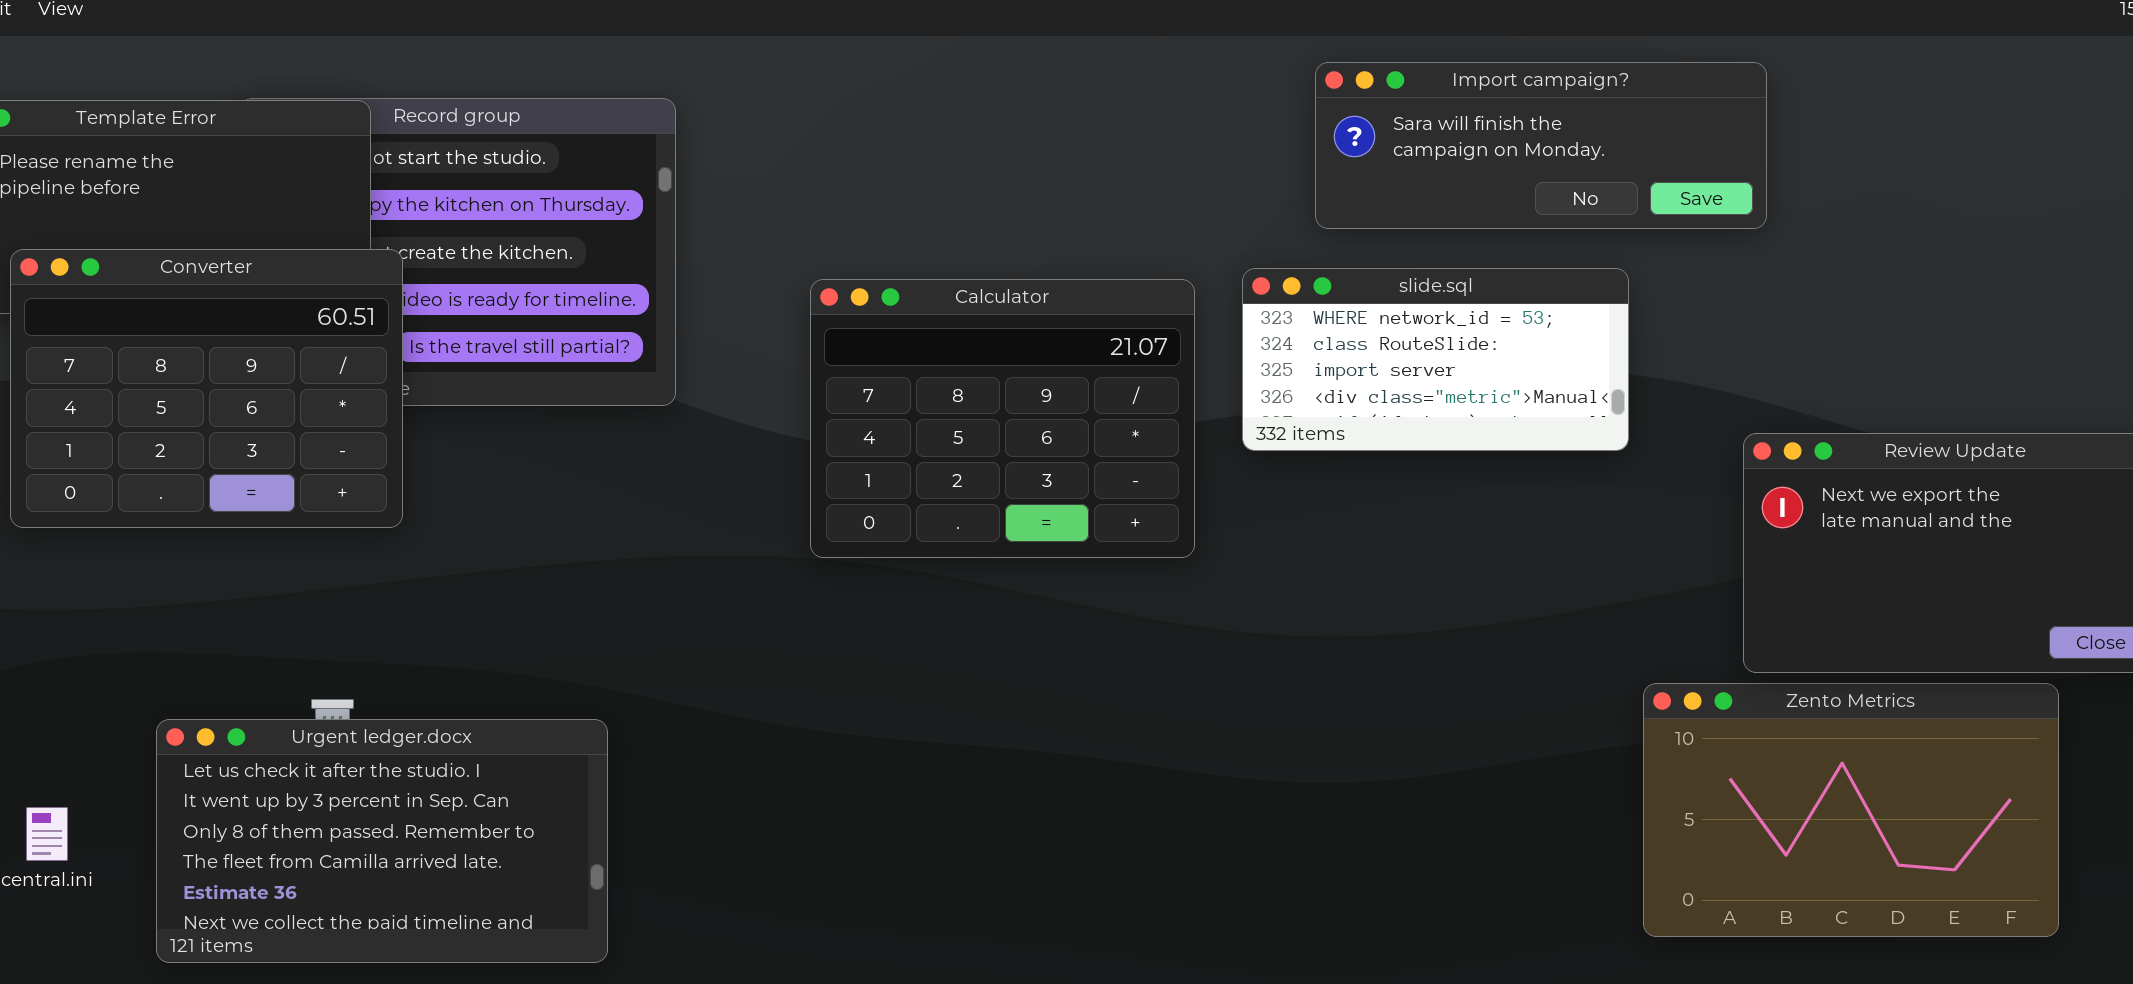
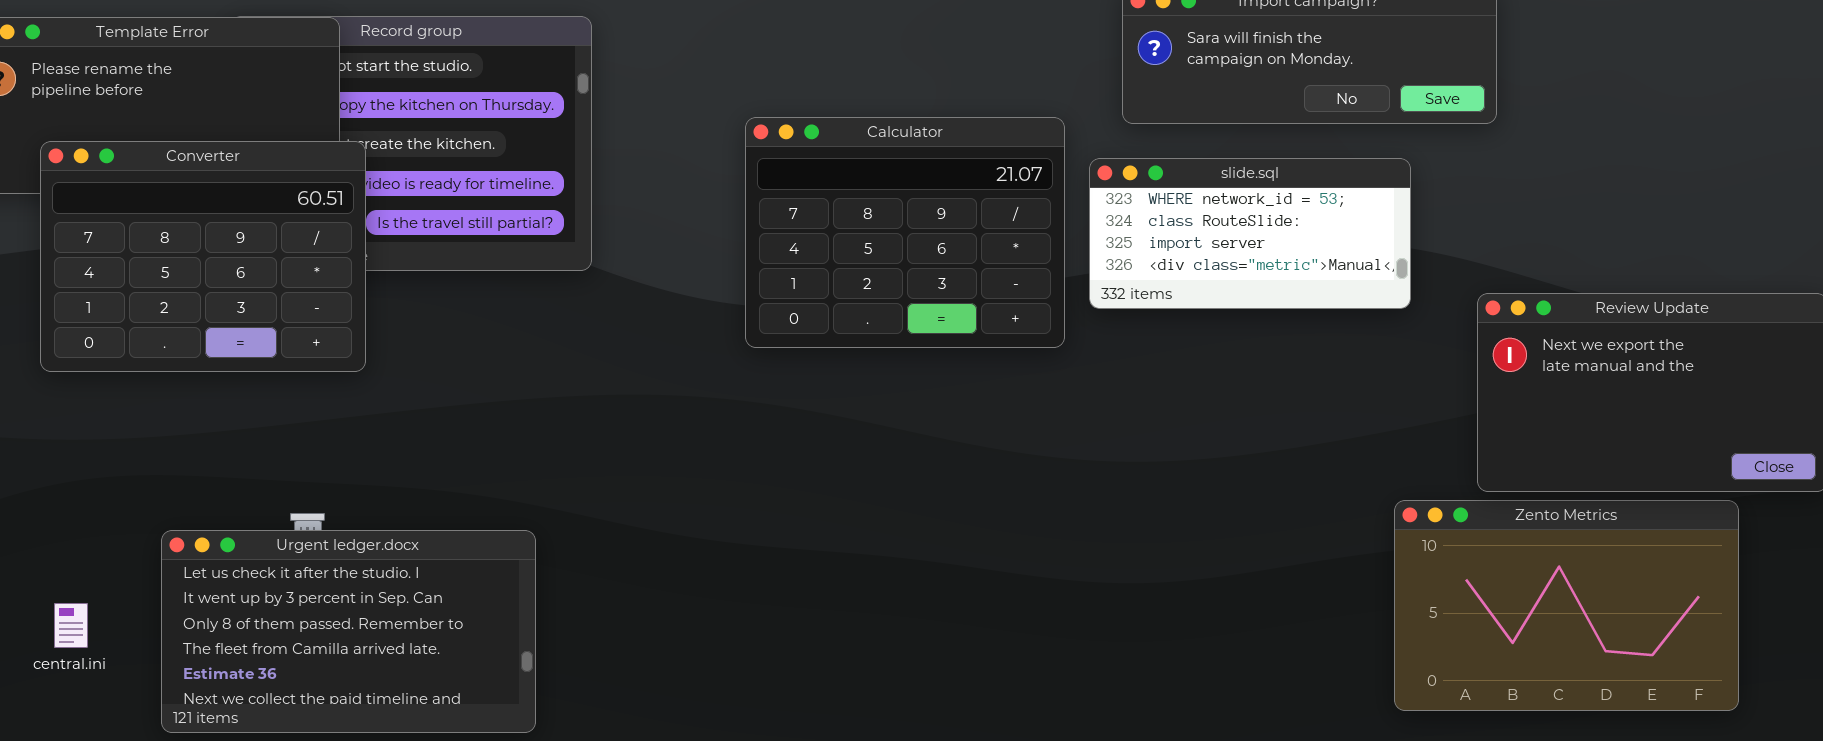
slide.sql: [1242,268,1629,451] -> [1089,158,1411,309], moved
Calculator: [810,279,1195,558] -> [745,117,1065,348], moved

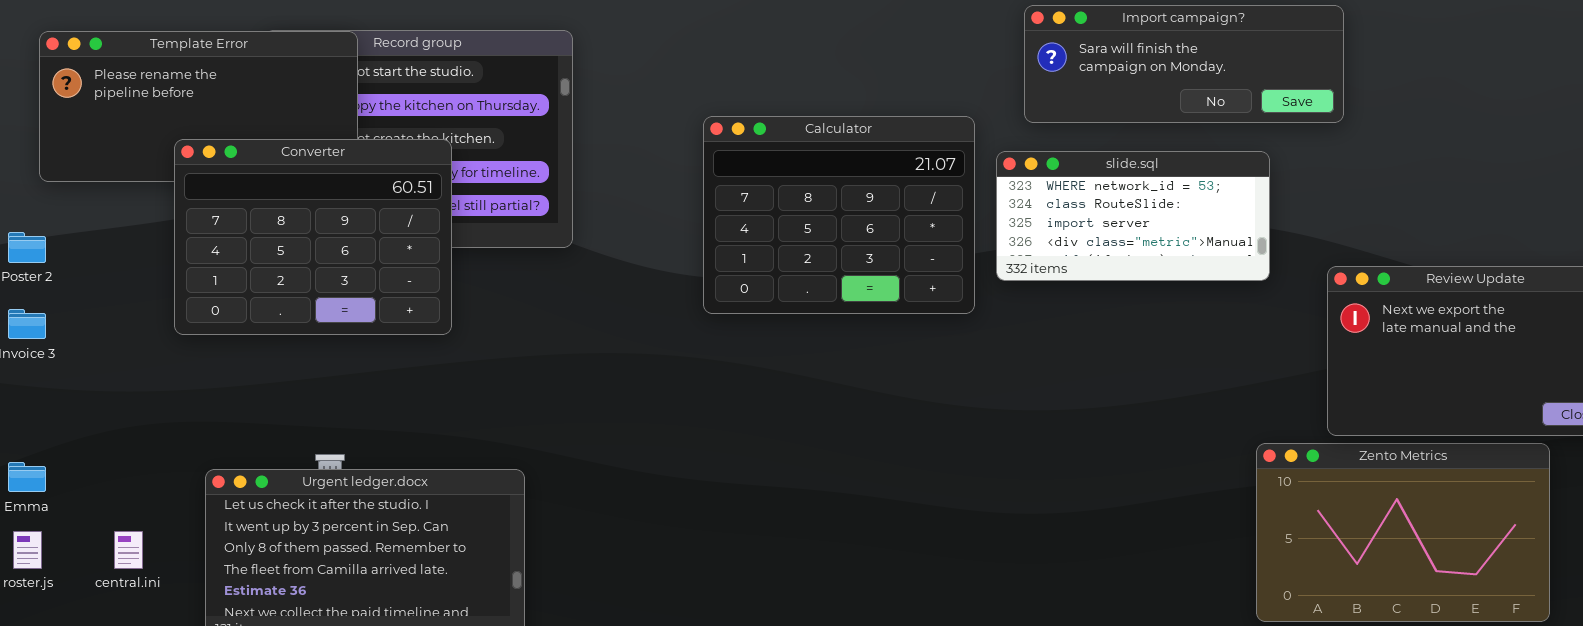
Converter: [40,141,366,372] -> [174,139,452,335], moved

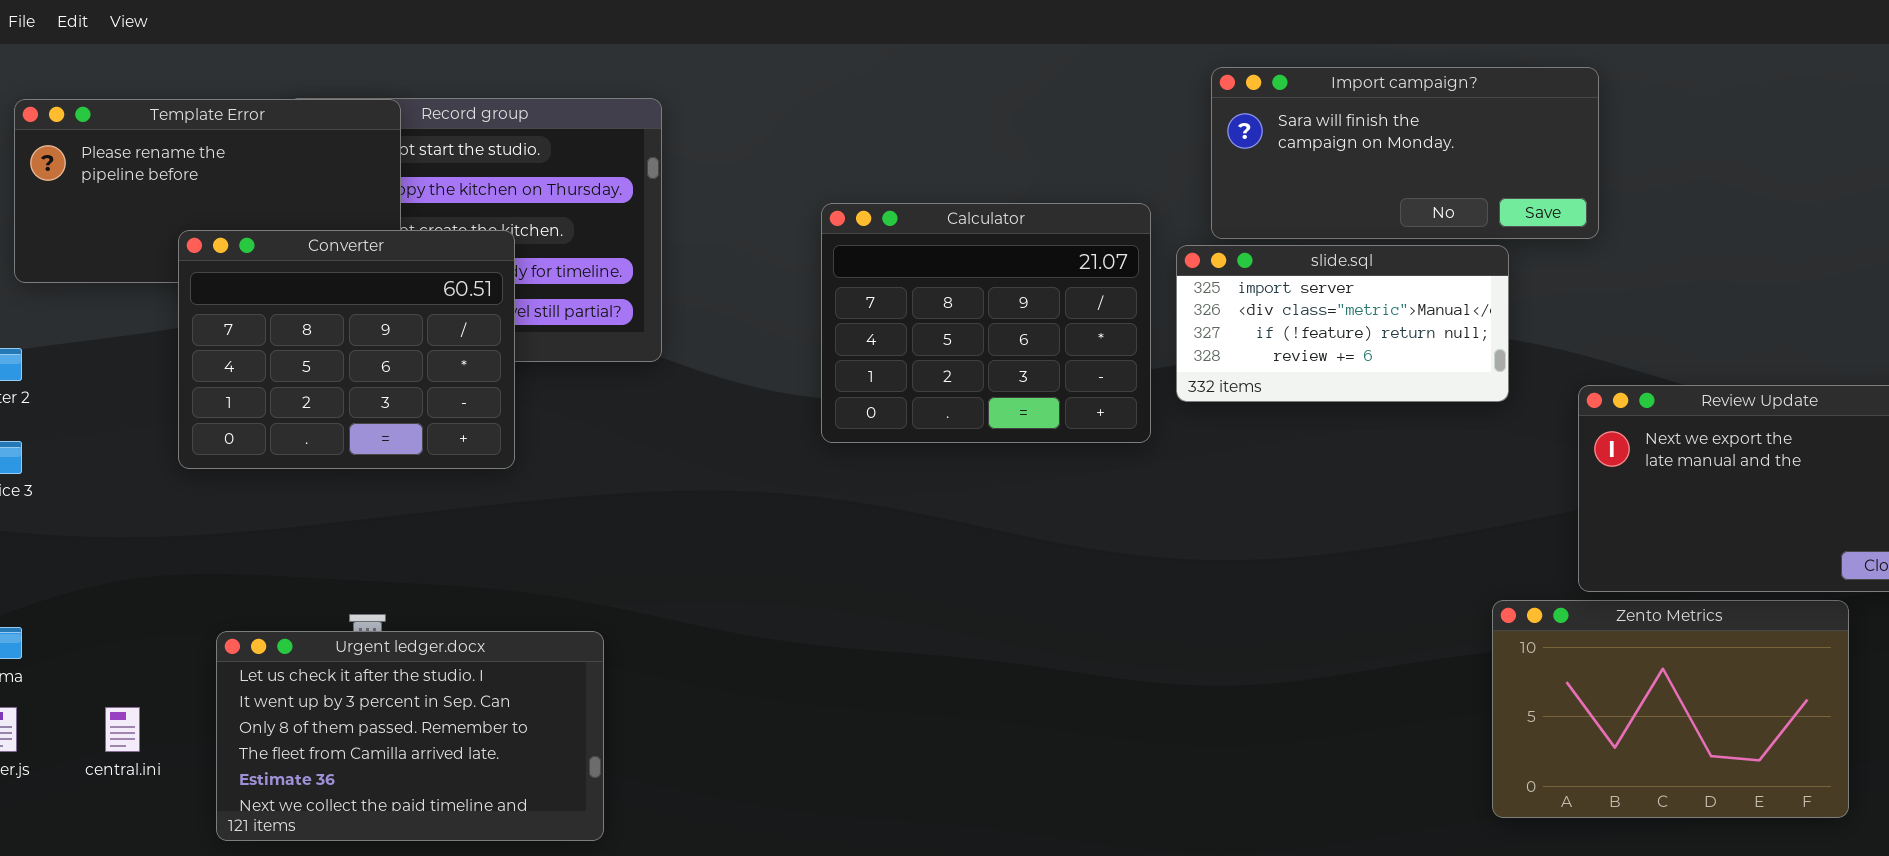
Import campaign?: [1024,5,1344,123] -> [1211,67,1599,239], resized
slide.sql: [996,151,1270,281] -> [1176,245,1509,402], scrolled down 2 rows

